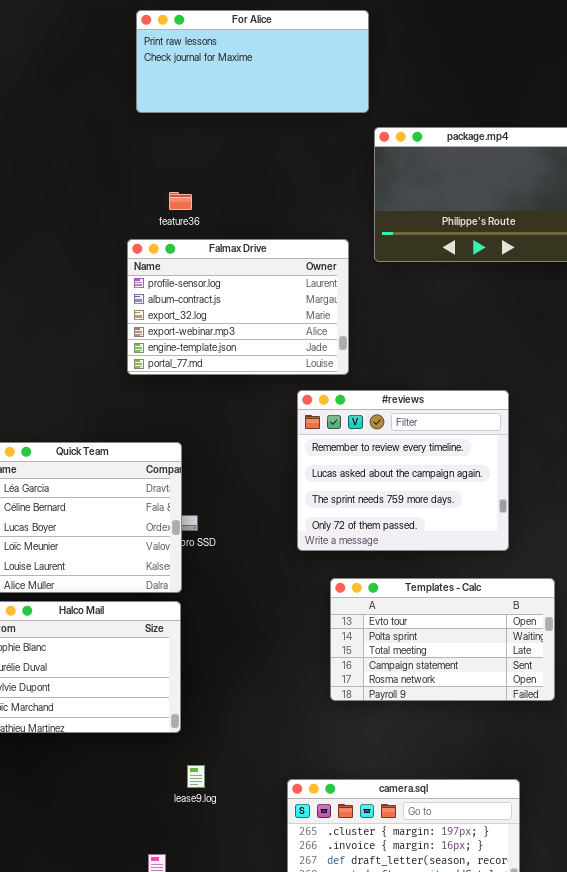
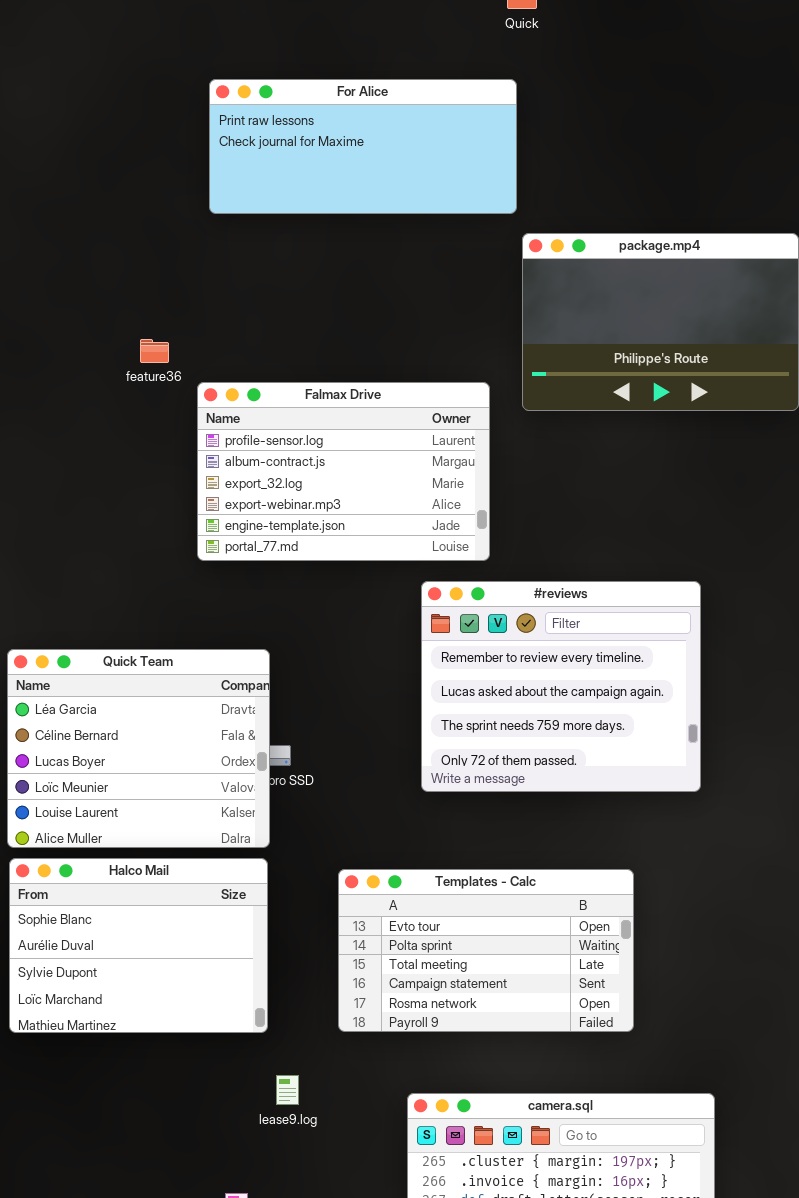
feature36: [169,192,192,210] -> [140,339,169,363], moved
Templates - Calc: [330,578,555,701] -> [338,869,634,1032], moved

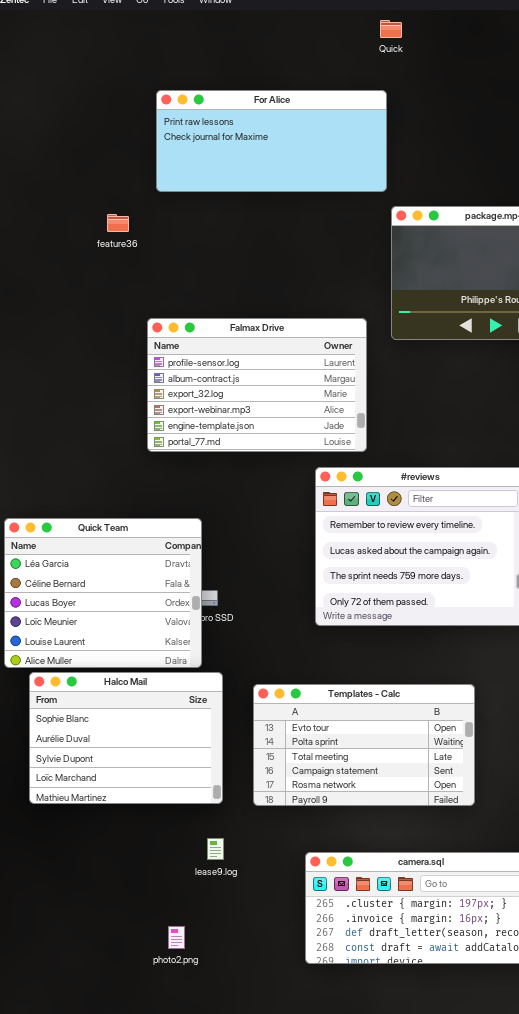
feature36: [140,339,169,363] -> [107,214,129,232], moved
Halco Mail: [9,858,268,1033] -> [29,672,223,804], moved

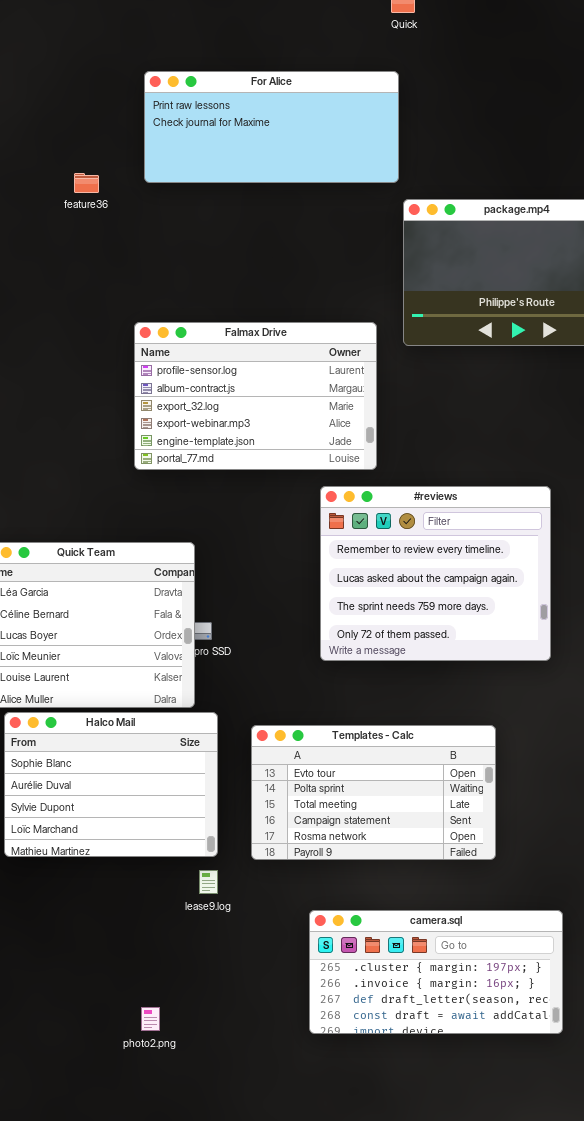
feature36: [107,214,129,232] -> [74,173,99,193], moved
lease9.log: [207,838,224,860] -> [199,870,218,894], moved
photo2.png: [168,926,185,949] -> [141,1007,160,1031], moved

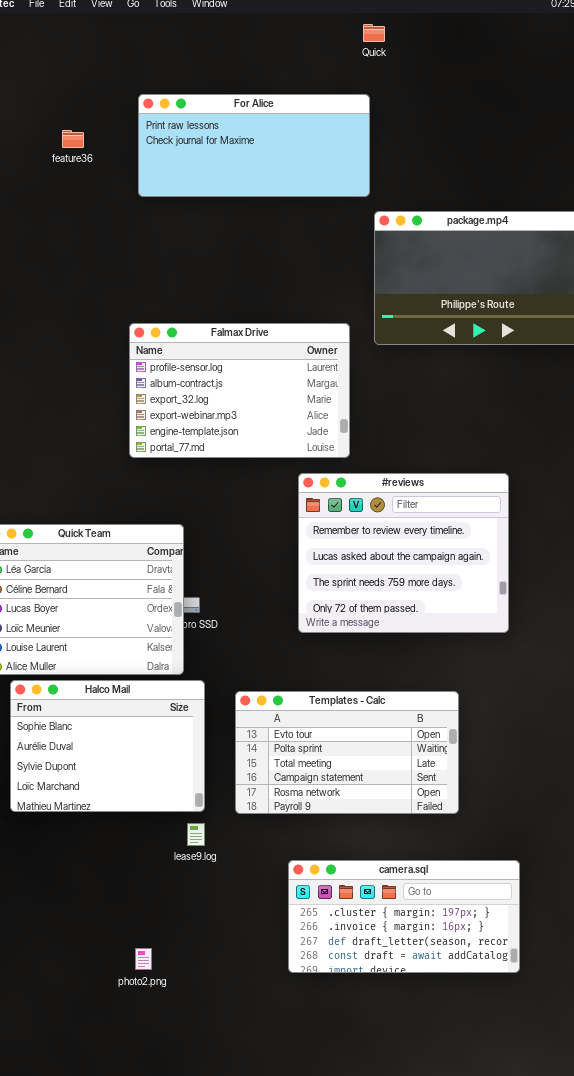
feature36: [74,173,99,193] -> [62,130,84,148], moved

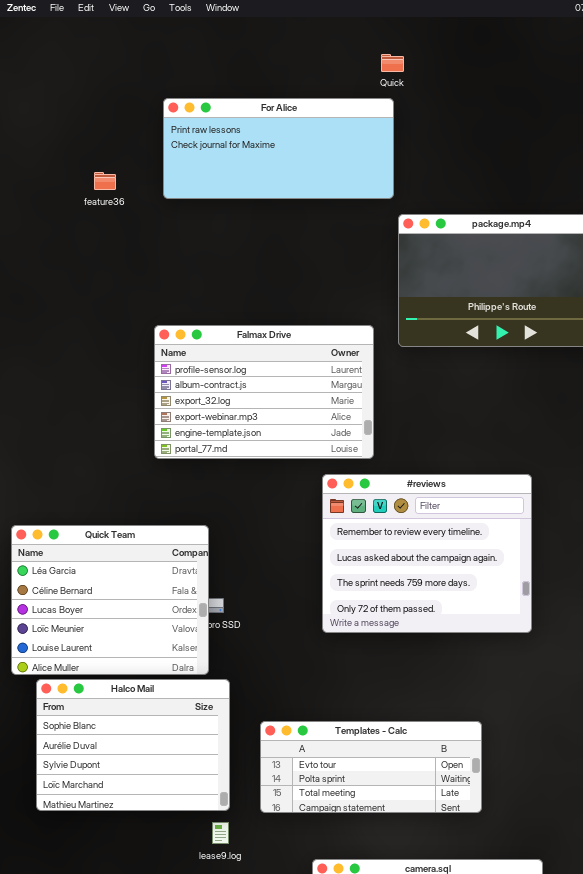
Quick: [363,24,385,42] -> [381,54,404,72], moved
feature36: [62,130,84,148] -> [94,172,116,190], moved
Templates - Calc: [235,691,459,814] -> [260,721,482,813], resized

